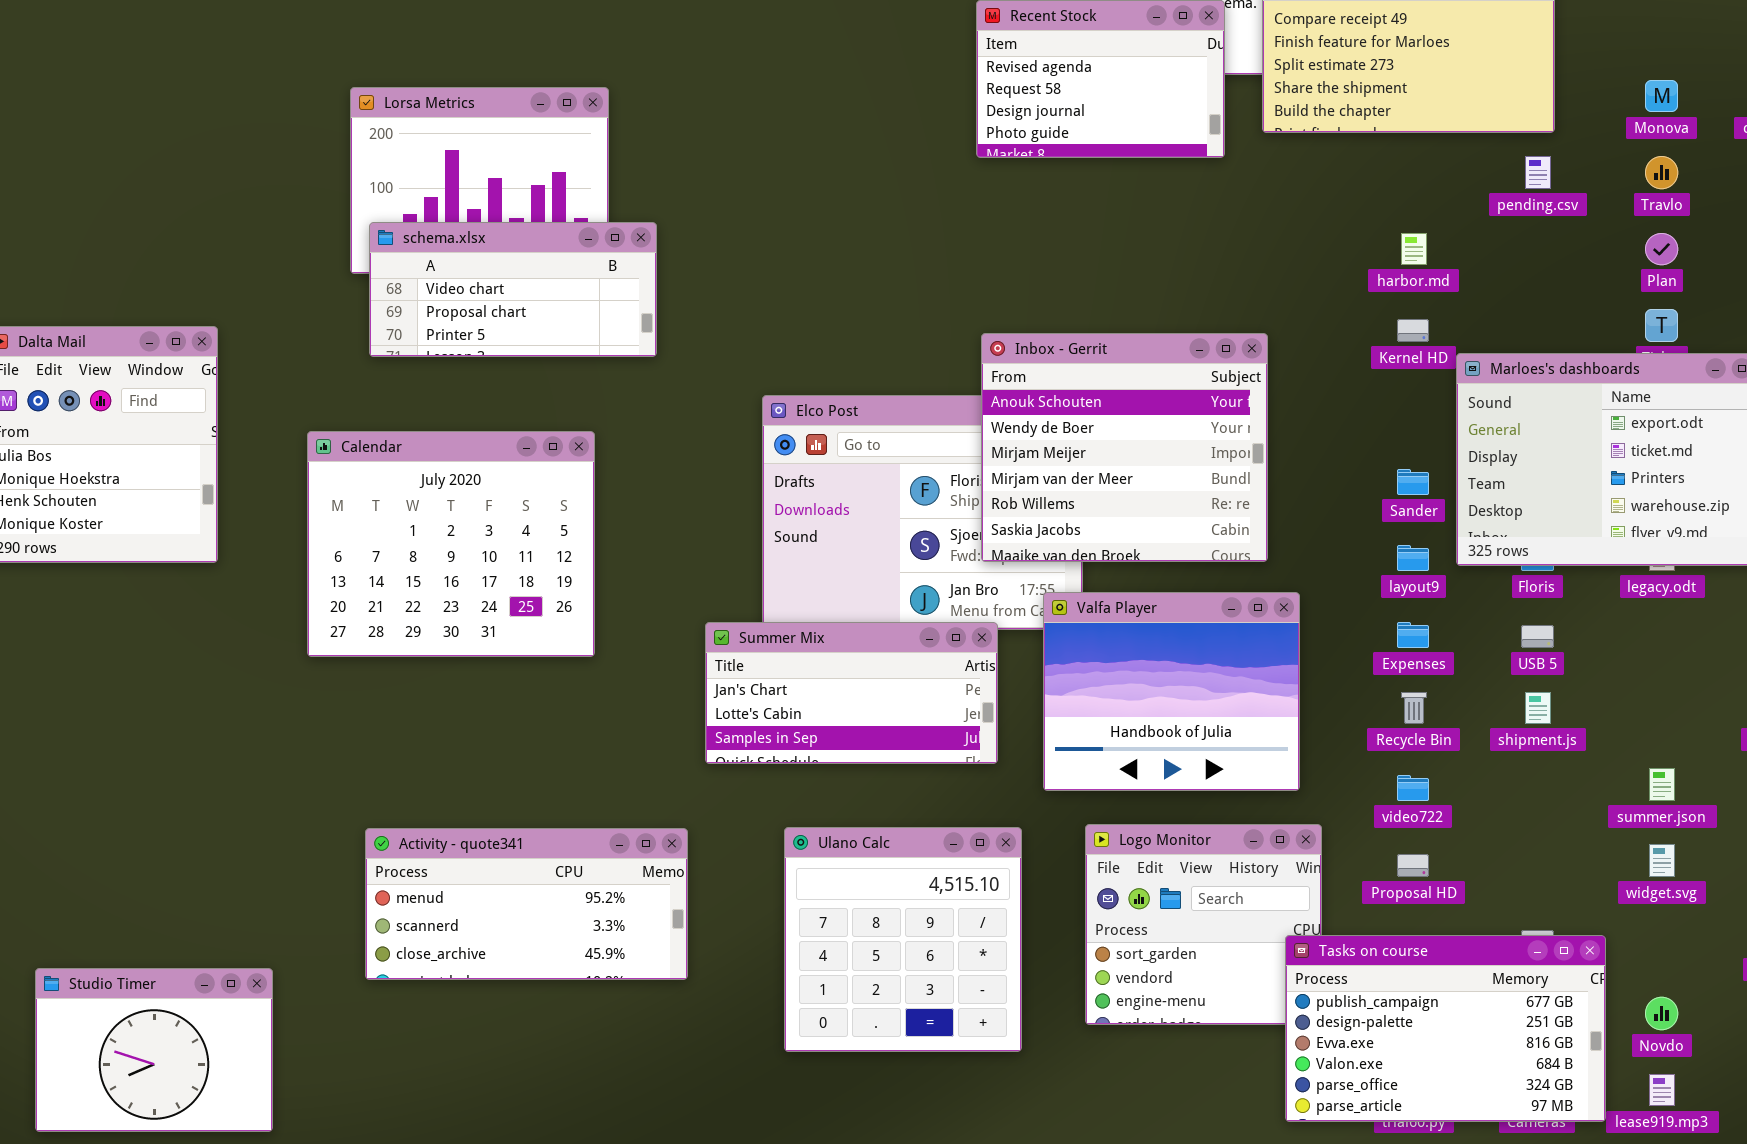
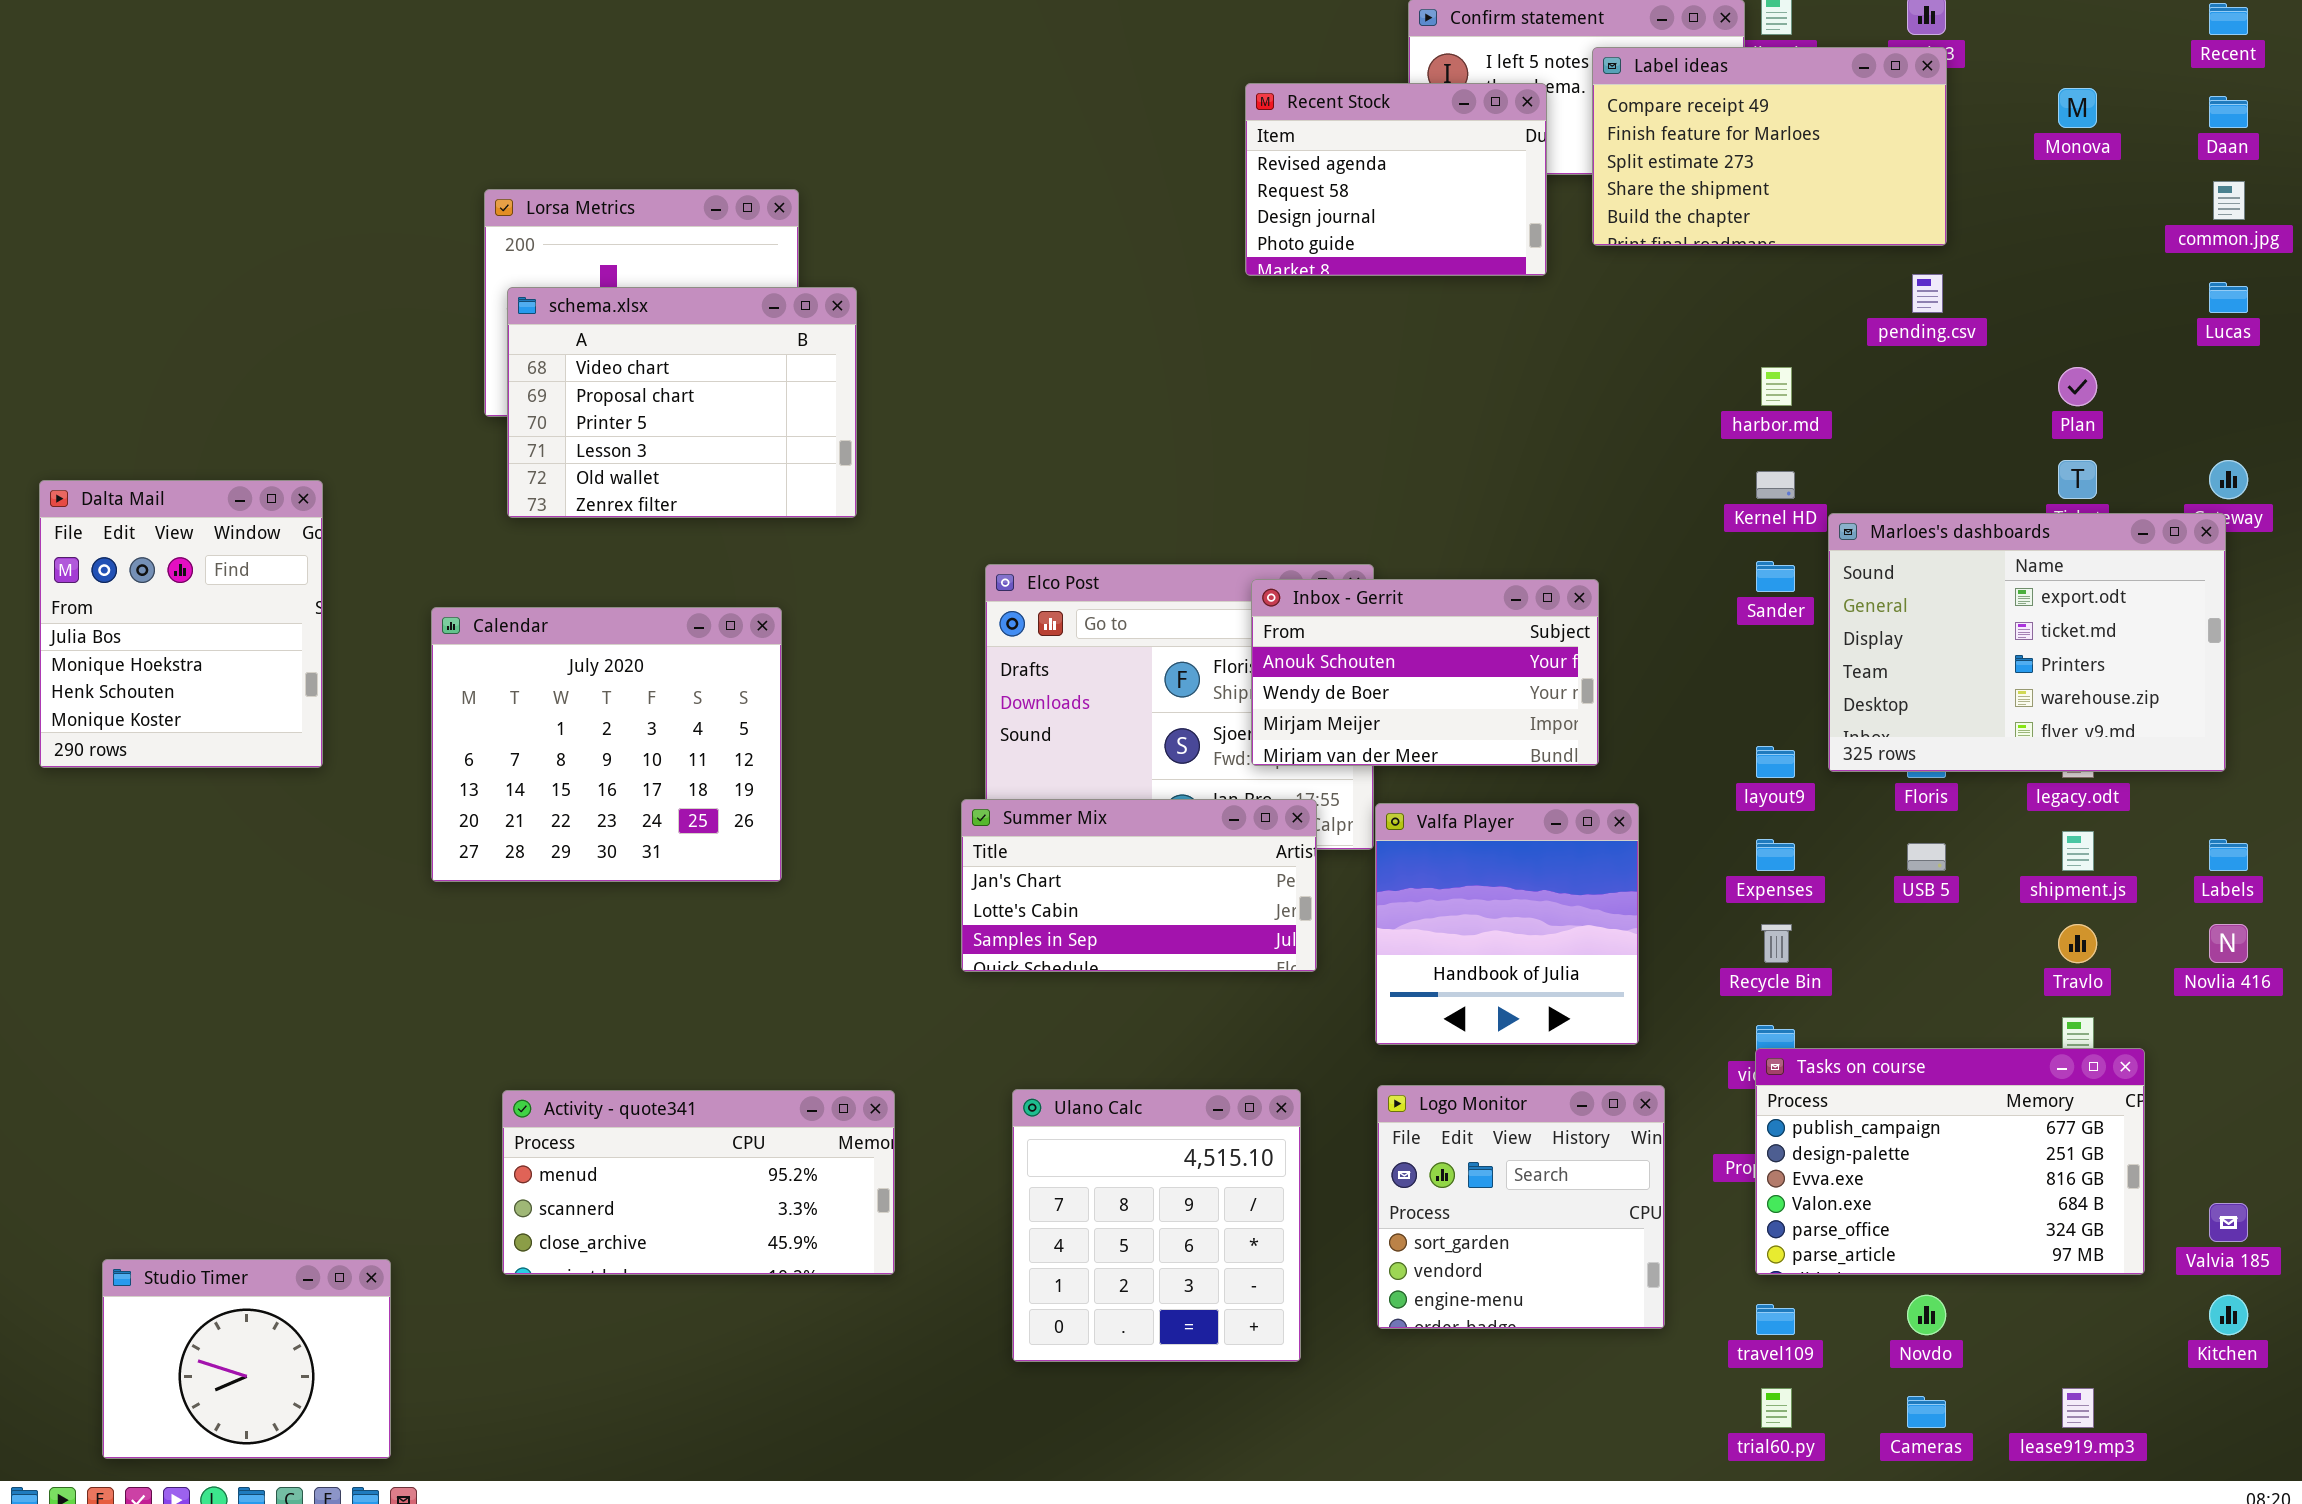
Monova: [1645,80,1678,112] -> [2058,88,2097,128], moved
Travlo: [1645,156,1678,189] -> [2058,924,2097,963], moved
schema.xlsx: [369,222,657,357] -> [507,287,857,518], resized
Inbox - Gerrit: [981,333,1268,562] -> [1251,579,1599,766], resized
Sander: [1397,469,1429,495] -> [1756,561,1795,592], moved
Valfa Player: [1043,592,1300,791] -> [1375,803,1639,1045], resized
Summer Mix: [705,622,998,764] -> [961,799,1317,972], moved
shipment.js: [1525,692,1551,724] -> [2062,831,2094,871], moved
Tasks on course: [1285,935,1606,1122] -> [1755,1048,2145,1275], moved
Novdo: [1645,997,1678,1030] -> [1907,1295,1946,1335], moved

